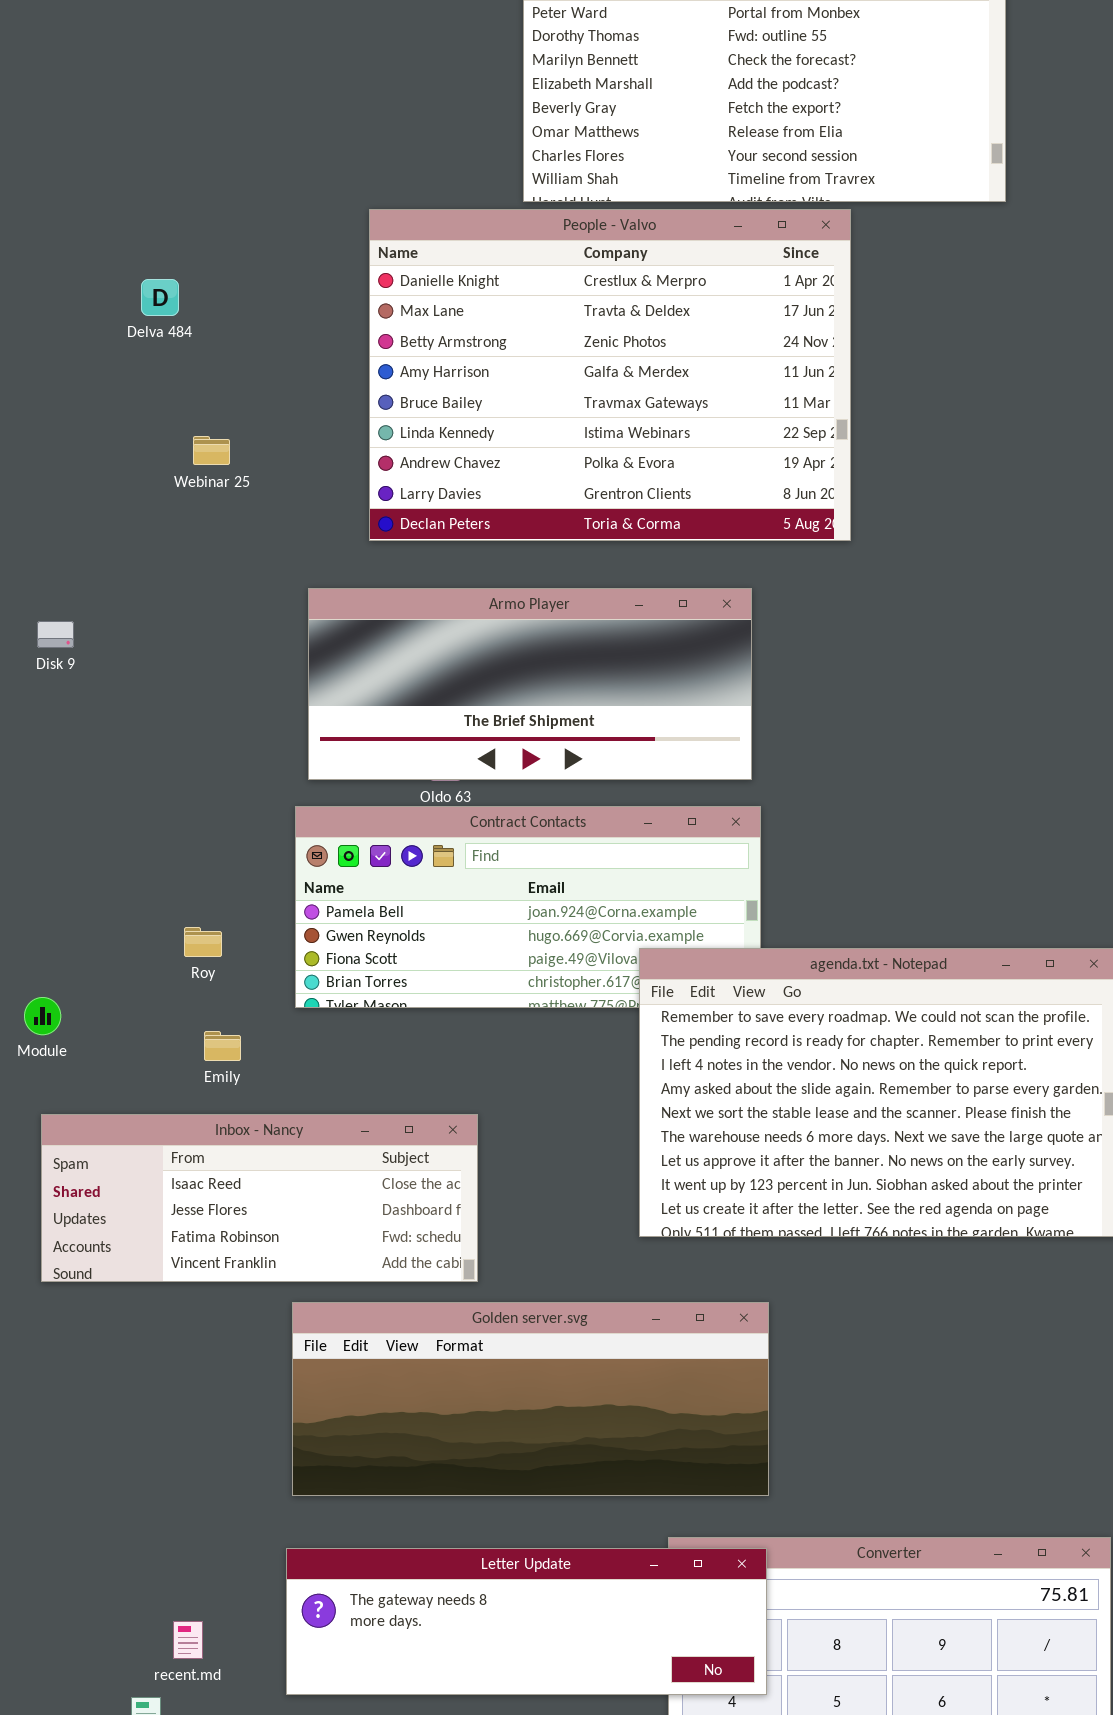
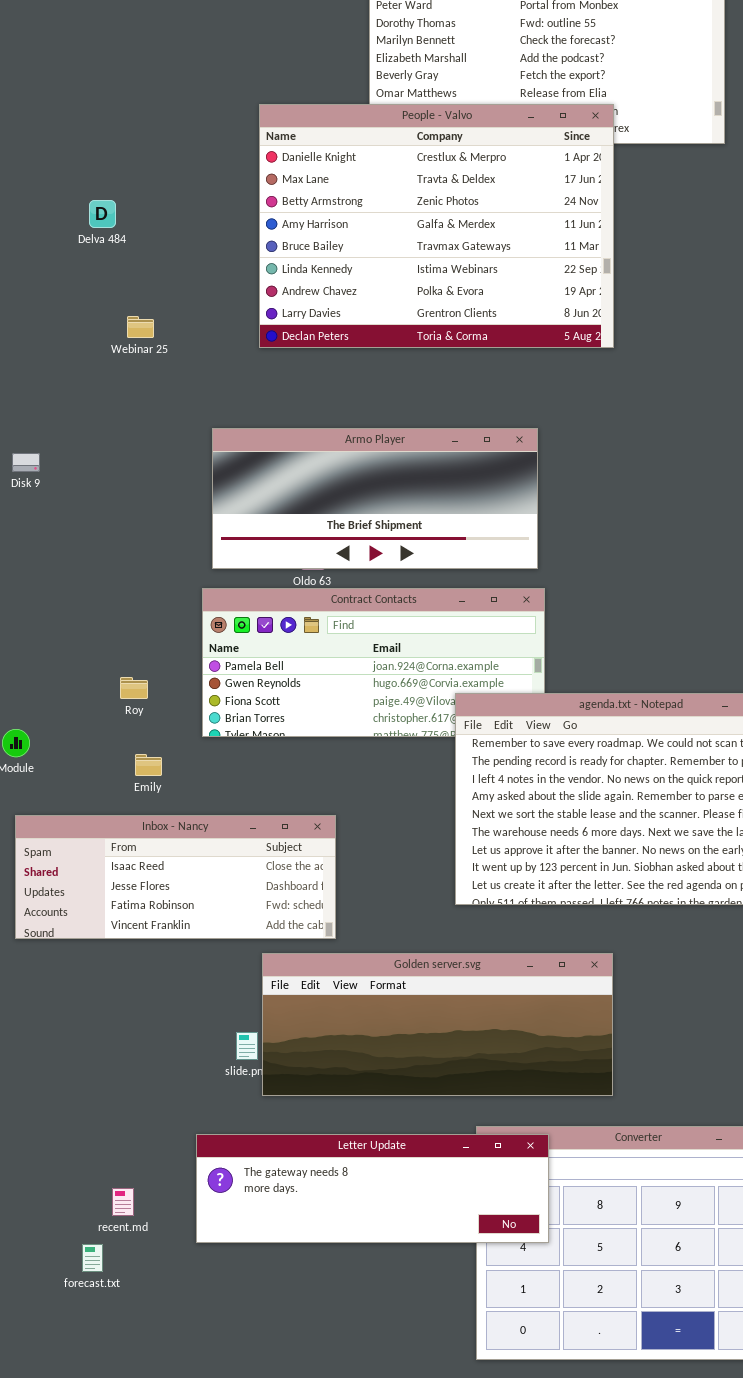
People - Valvo: [369,209,851,541] -> [259,104,614,348], moved
Golden server.svg: [292,1302,769,1496] -> [262,953,613,1096], moved

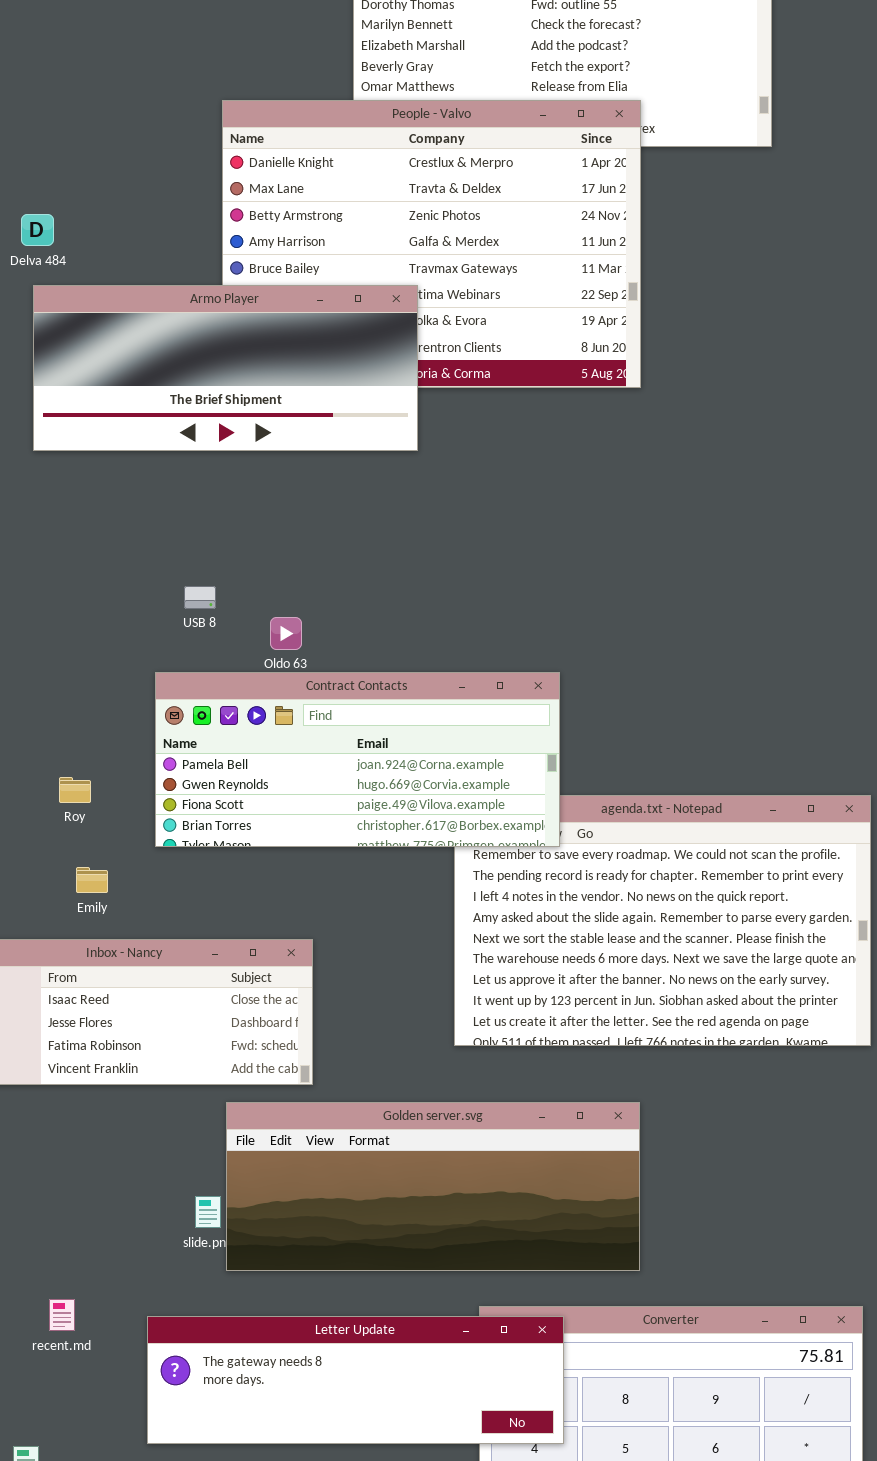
Armo Player: [212,428,538,569] -> [33,285,418,451], moved
Contract Contacts: [202,588,545,737] -> [155,672,560,847], raised
recent.md: [112,1188,134,1216] -> [49,1299,75,1331], moved

